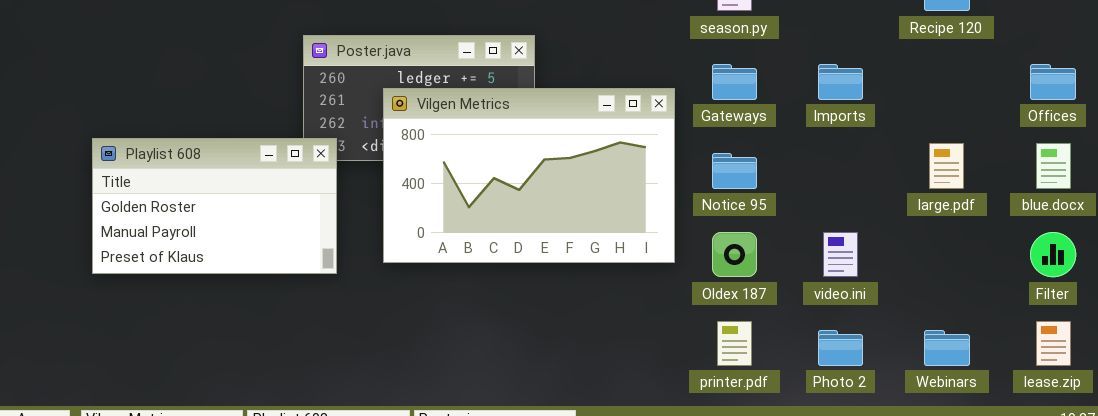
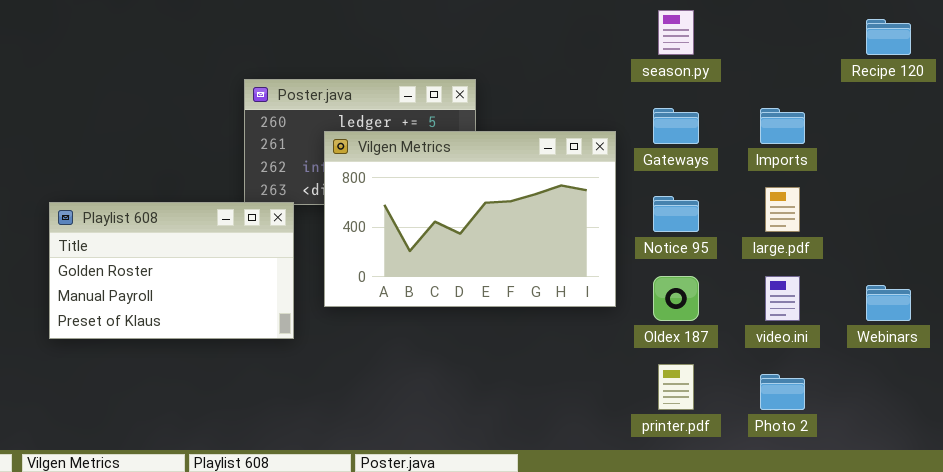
Playlist 608: [92,138,337,274] -> [49,202,294,339], moved
large.pdf: [929,143,964,189] -> [765,187,800,232], moved
Webinars: [924,330,970,366] -> [866,285,911,321], moved

